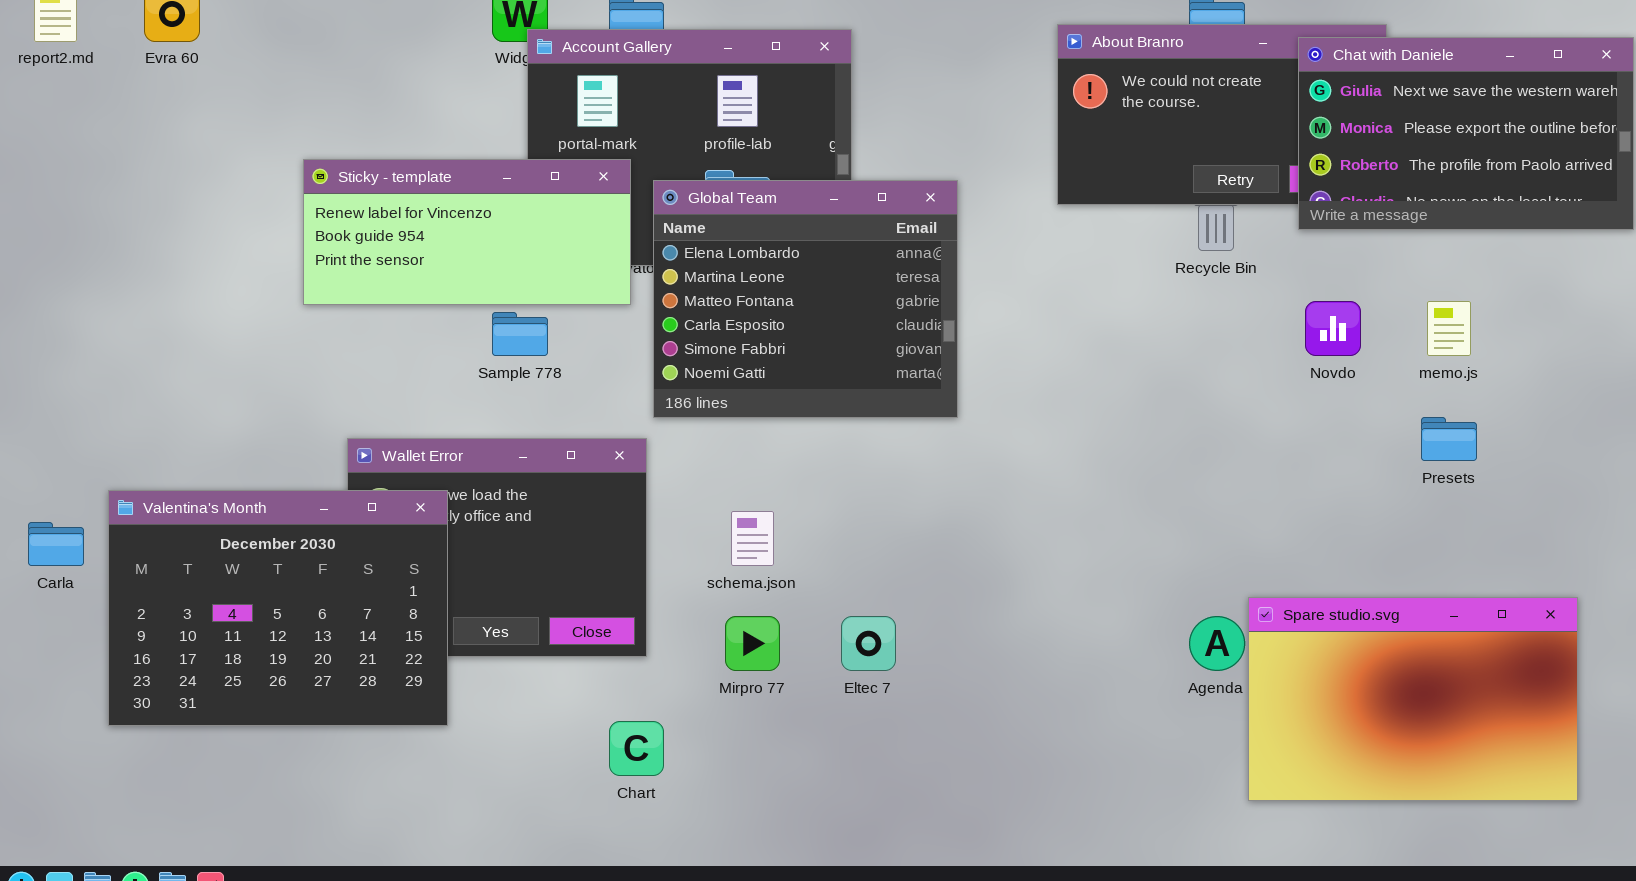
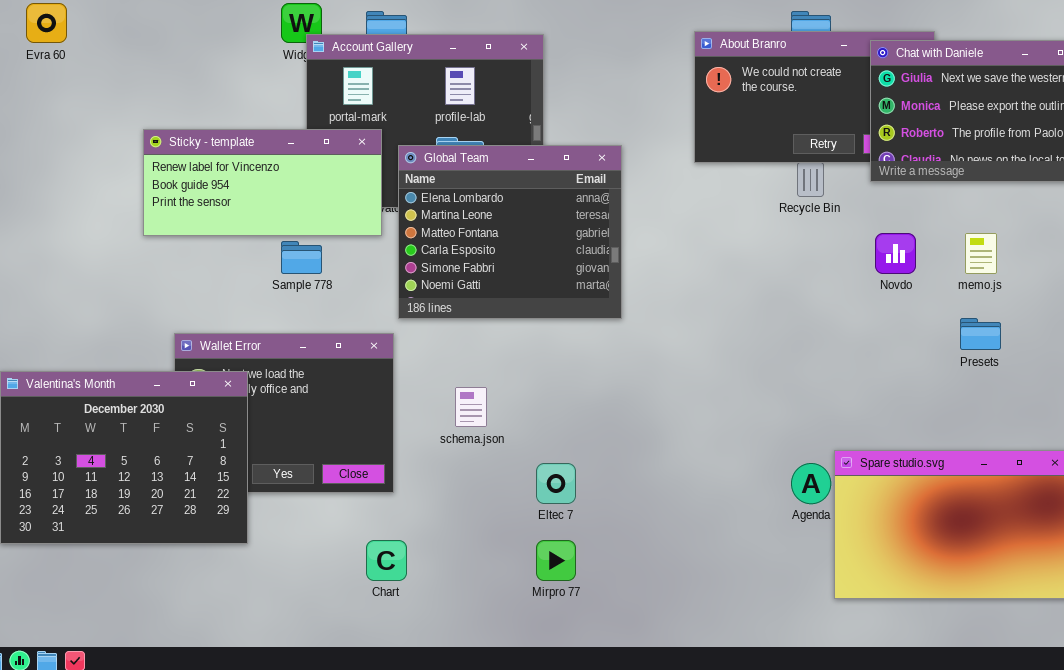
Mirpro 77: [725,616,780,671] -> [536,540,576,581], moved

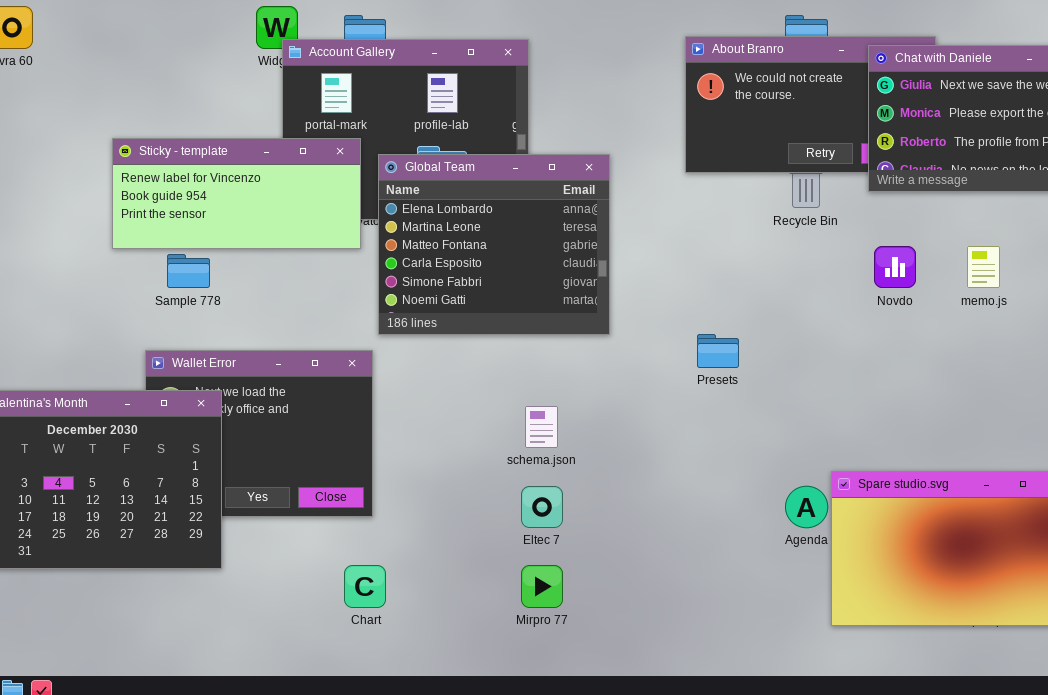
Sample 778: [281,241,322,274] -> [167,254,210,288], moved
Presets: [960,318,1001,350] -> [697,334,739,368], moved
schema.json: [455,387,487,427] -> [525,406,558,448], moved

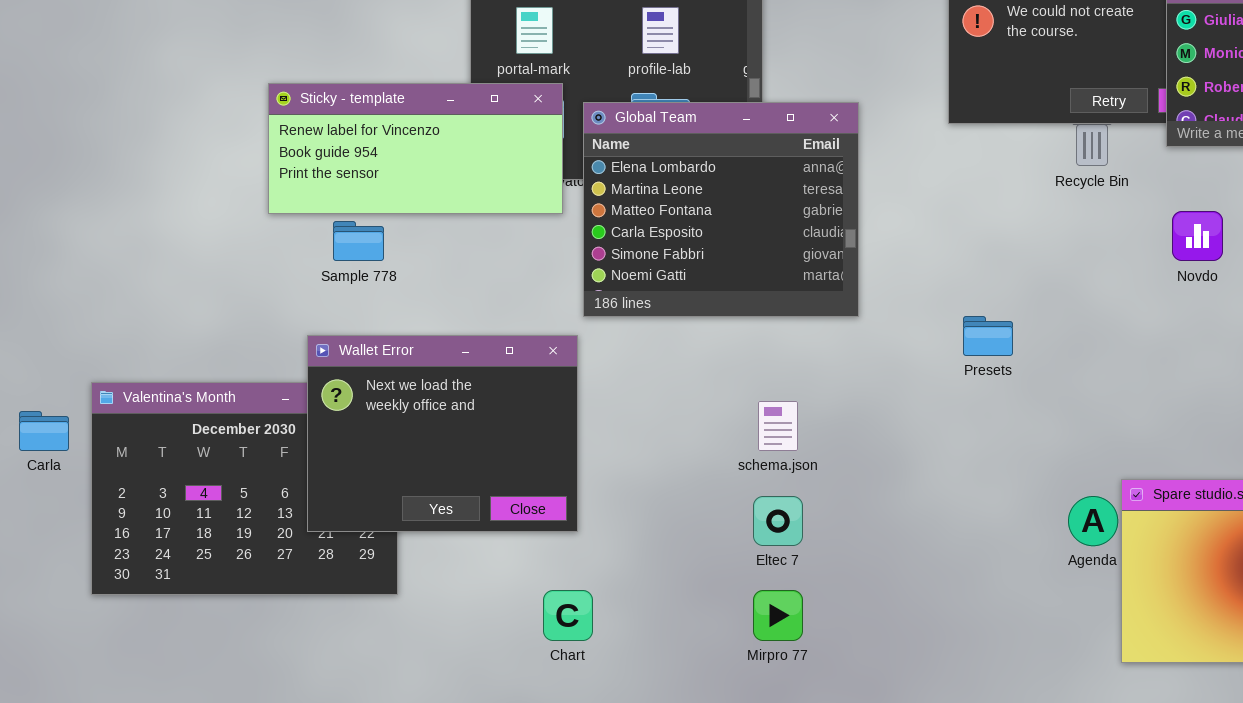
Wallet Error: [145,350,373,517] -> [307,335,578,532], raised

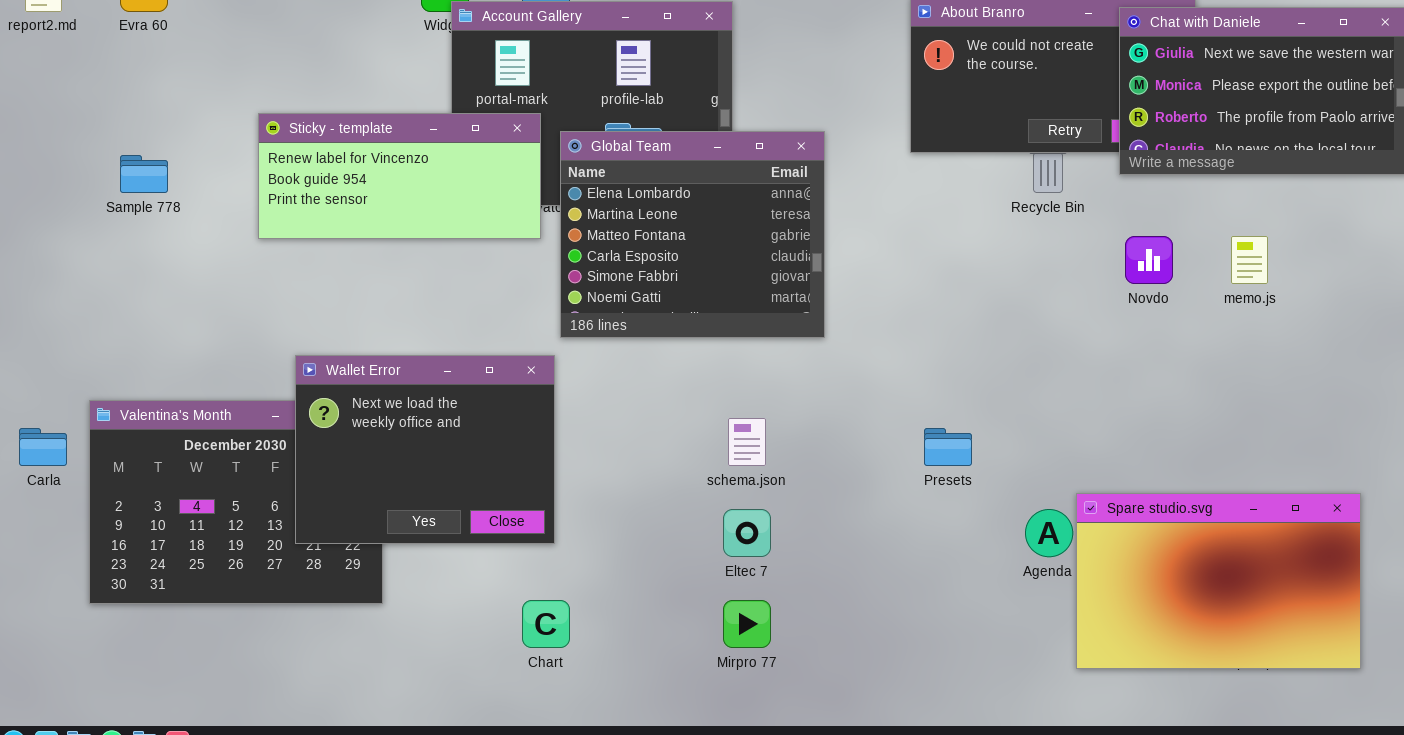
Sample 778: [333,221,384,261] -> [120,155,168,193], moved
Presets: [963,316,1013,356] -> [924,428,972,466], moved

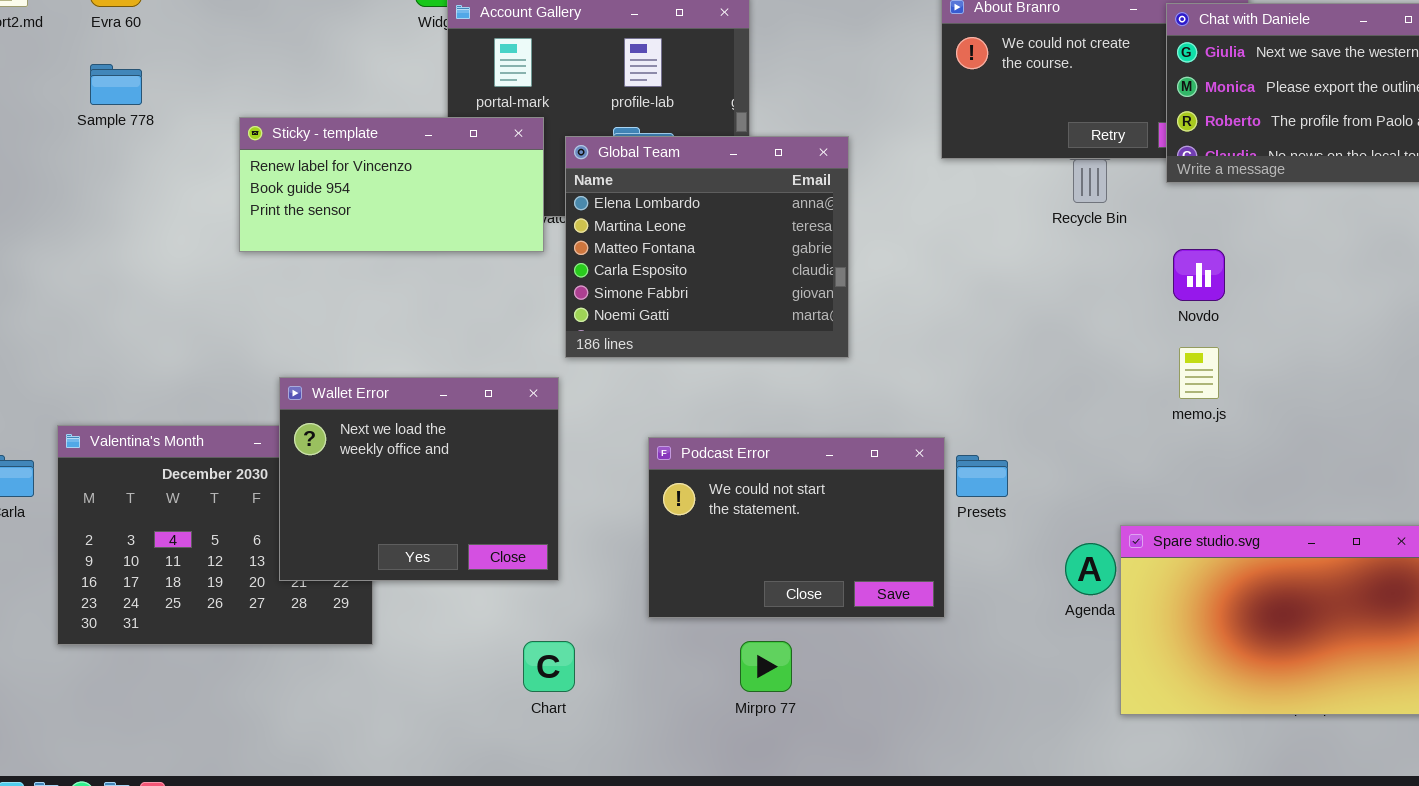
Sample 778: [120,155,168,193] -> [90,64,142,105], moved
memo.js: [1231,236,1268,284] -> [1179,347,1219,399], moved
Podcast Error: none -> [648,437,945,618], opened

